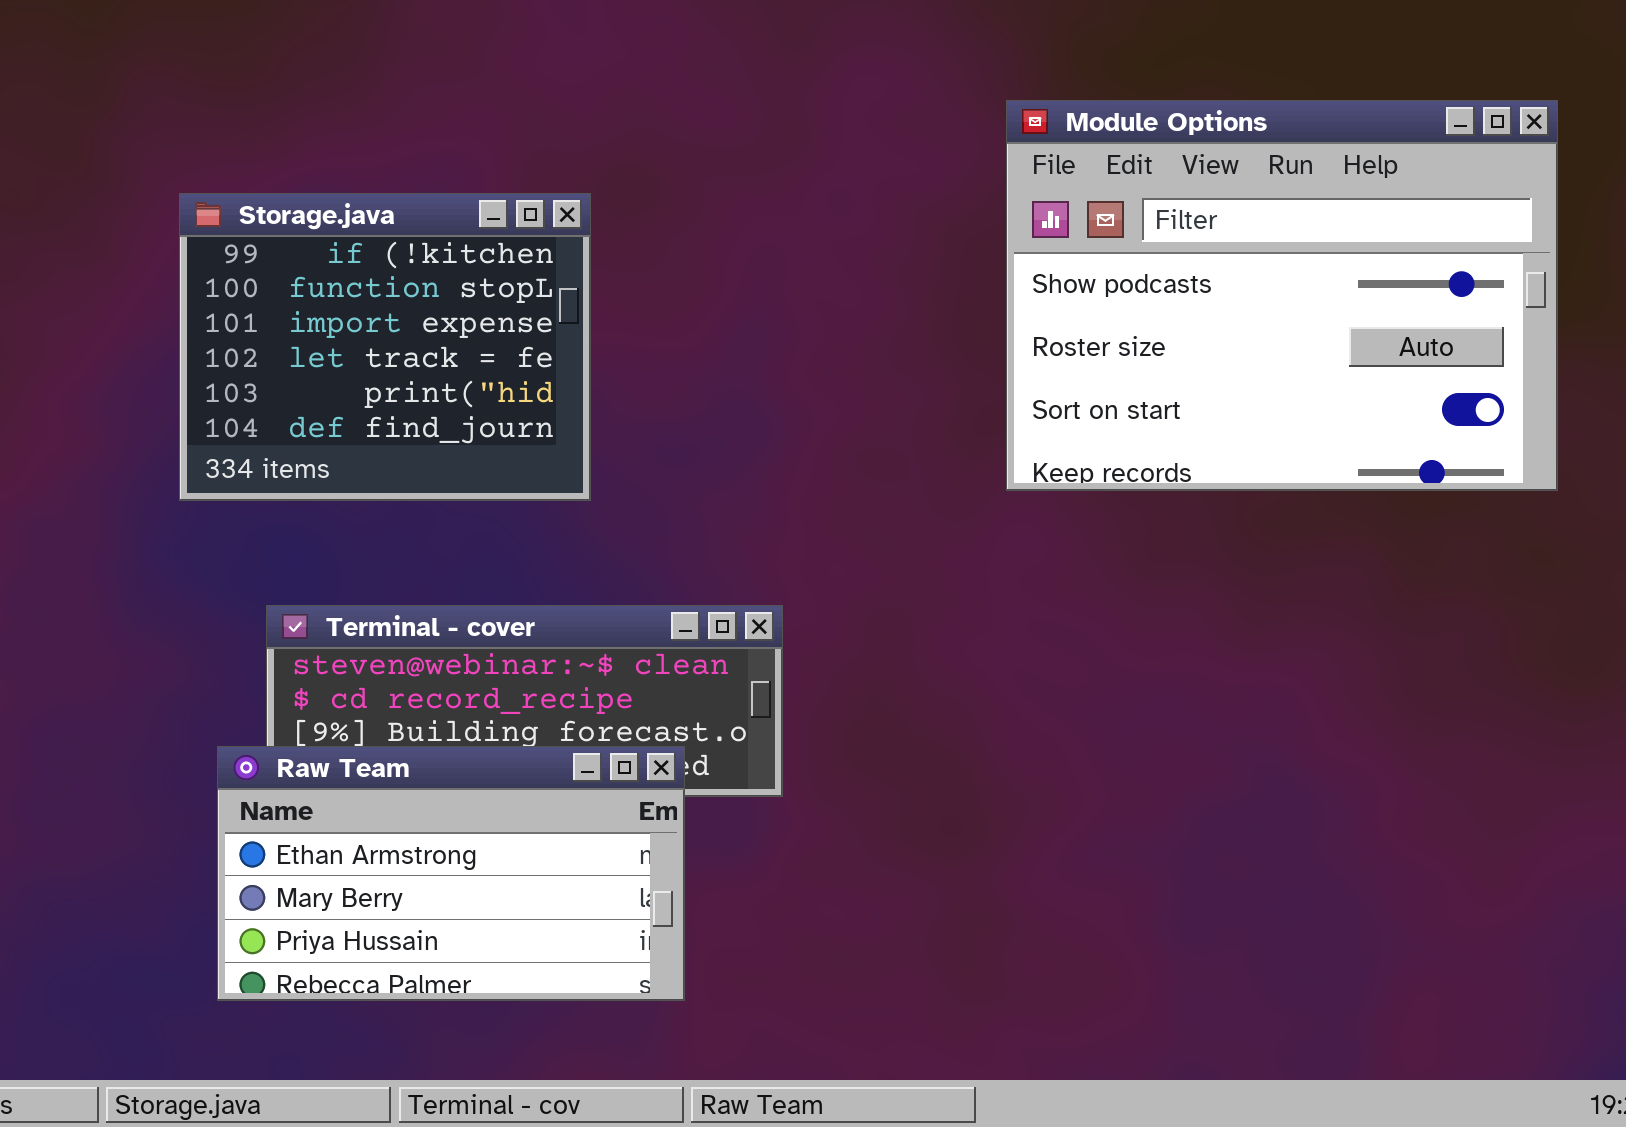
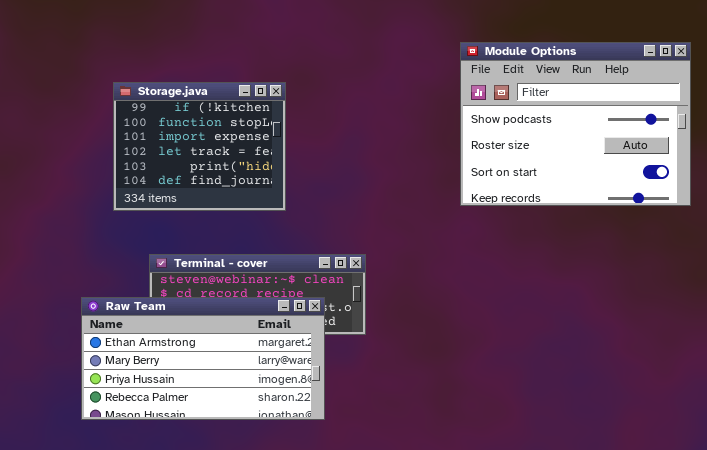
Raw Team: [217,746,685,1001] -> [81,297,325,420], resized

